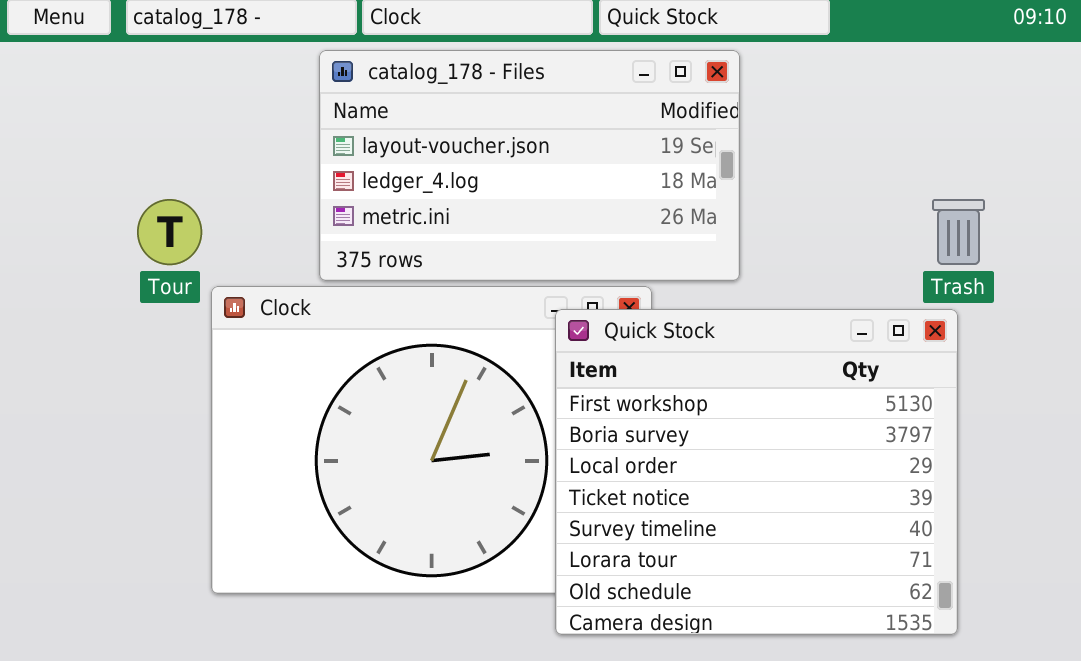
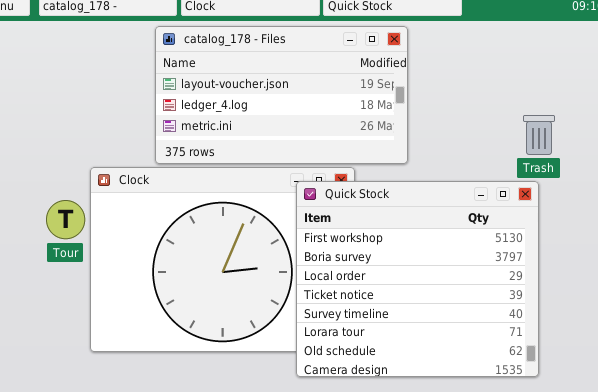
Tour: [137,199,202,265] -> [46,200,85,239], moved

